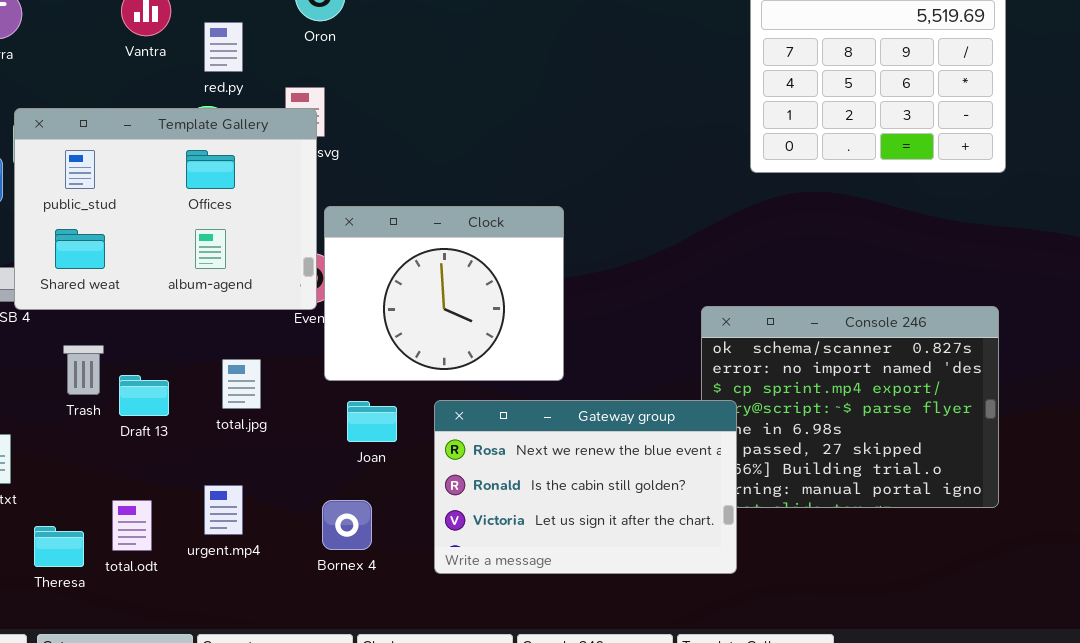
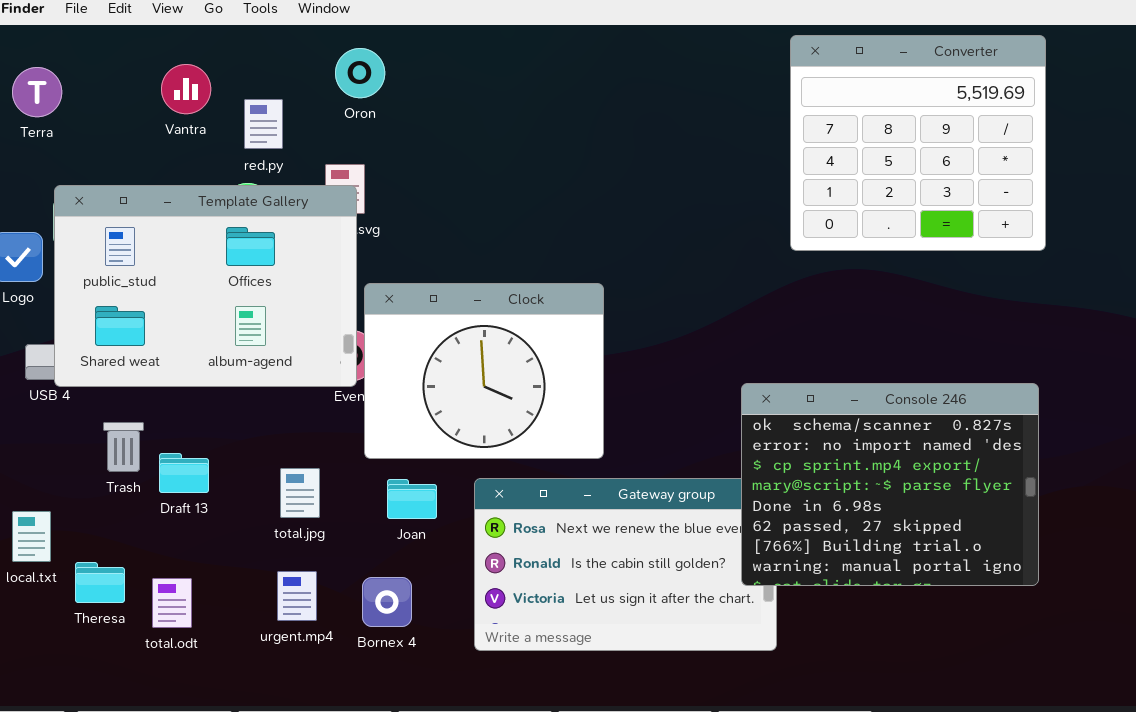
Console 246: [701,306,999,508] -> [741,383,1039,586], raised
total.jpg: [222,359,261,409] -> [280,468,320,518], moved
urgent.mp4: [204,485,243,535] -> [277,571,317,621], moved
Theresa: [34,526,84,567] -> [75,562,125,603], moved

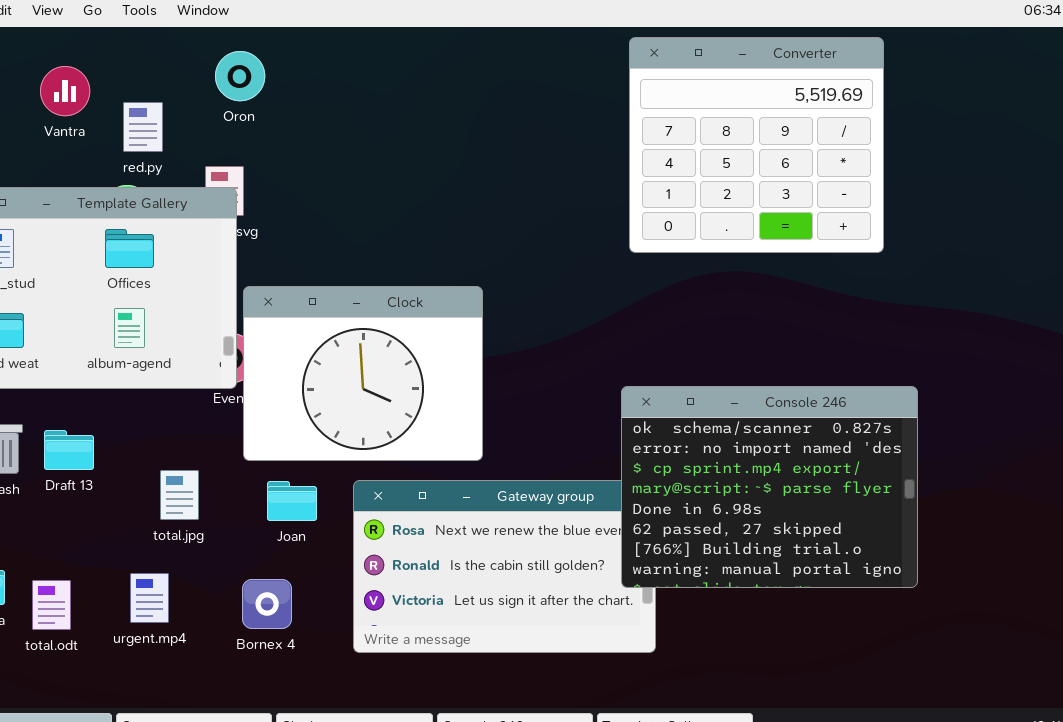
Converter: [790,35,1046,251] -> [629,37,884,253], moved
Draft 13: [159,453,209,493] -> [44,430,94,470], moved
urgent.mp4: [277,571,317,621] -> [130,573,169,623], moved

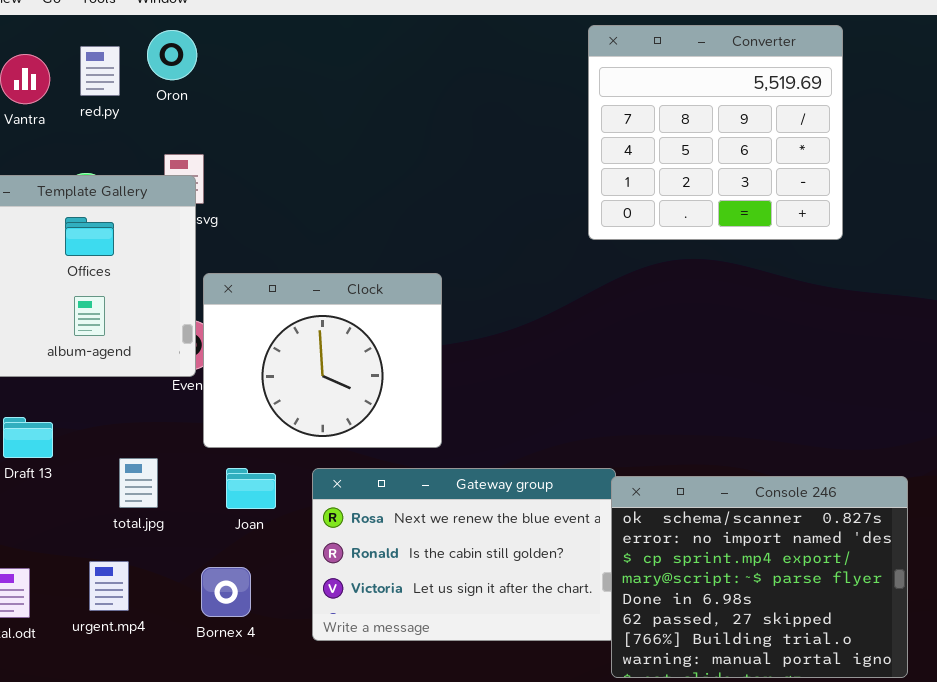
Oron: [215,51,265,101] -> [147,30,197,80], moved
red.py: [123,102,163,152] -> [80,46,120,96], moved
Console 246: [621,386,918,588] -> [611,476,908,678], moved

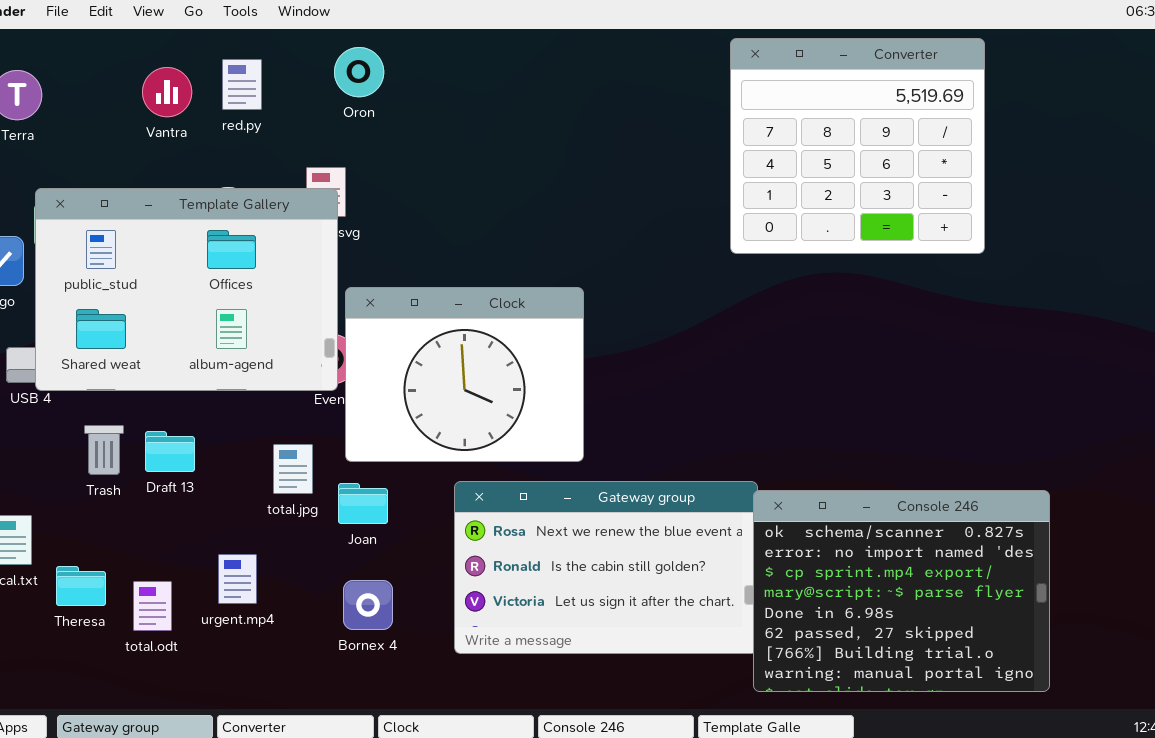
Oron: [147,30,197,80] -> [334,47,384,97], moved
total.jpg: [119,458,158,508] -> [273,444,313,494], moved
Joan: [226,468,276,509] -> [338,483,388,524], moved
urgent.mp4: [89,561,129,611] -> [218,554,257,604], moved

